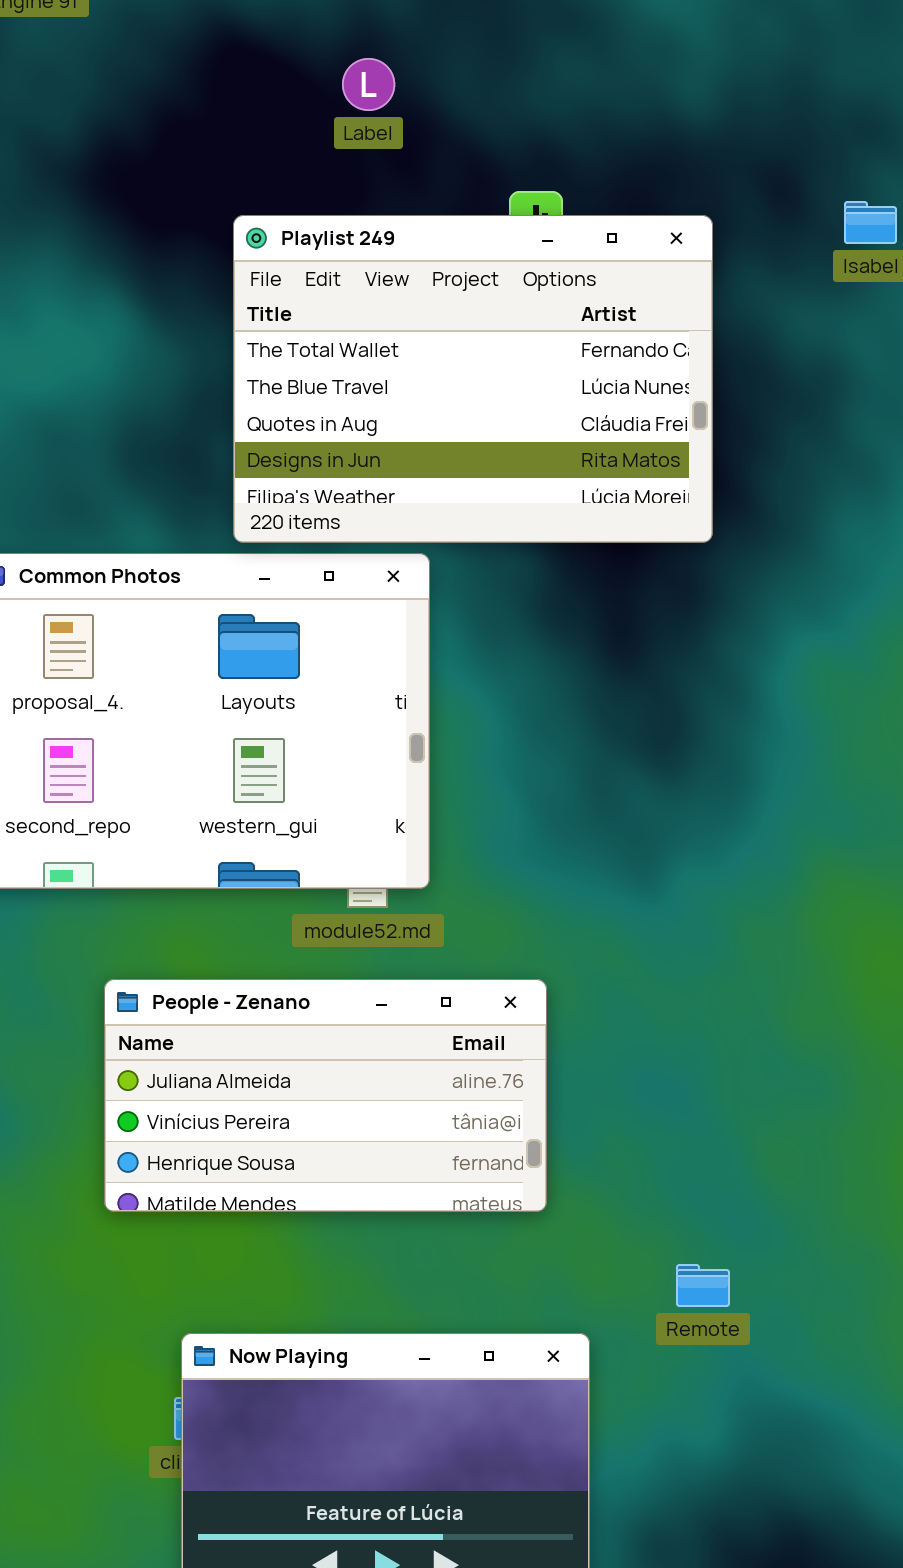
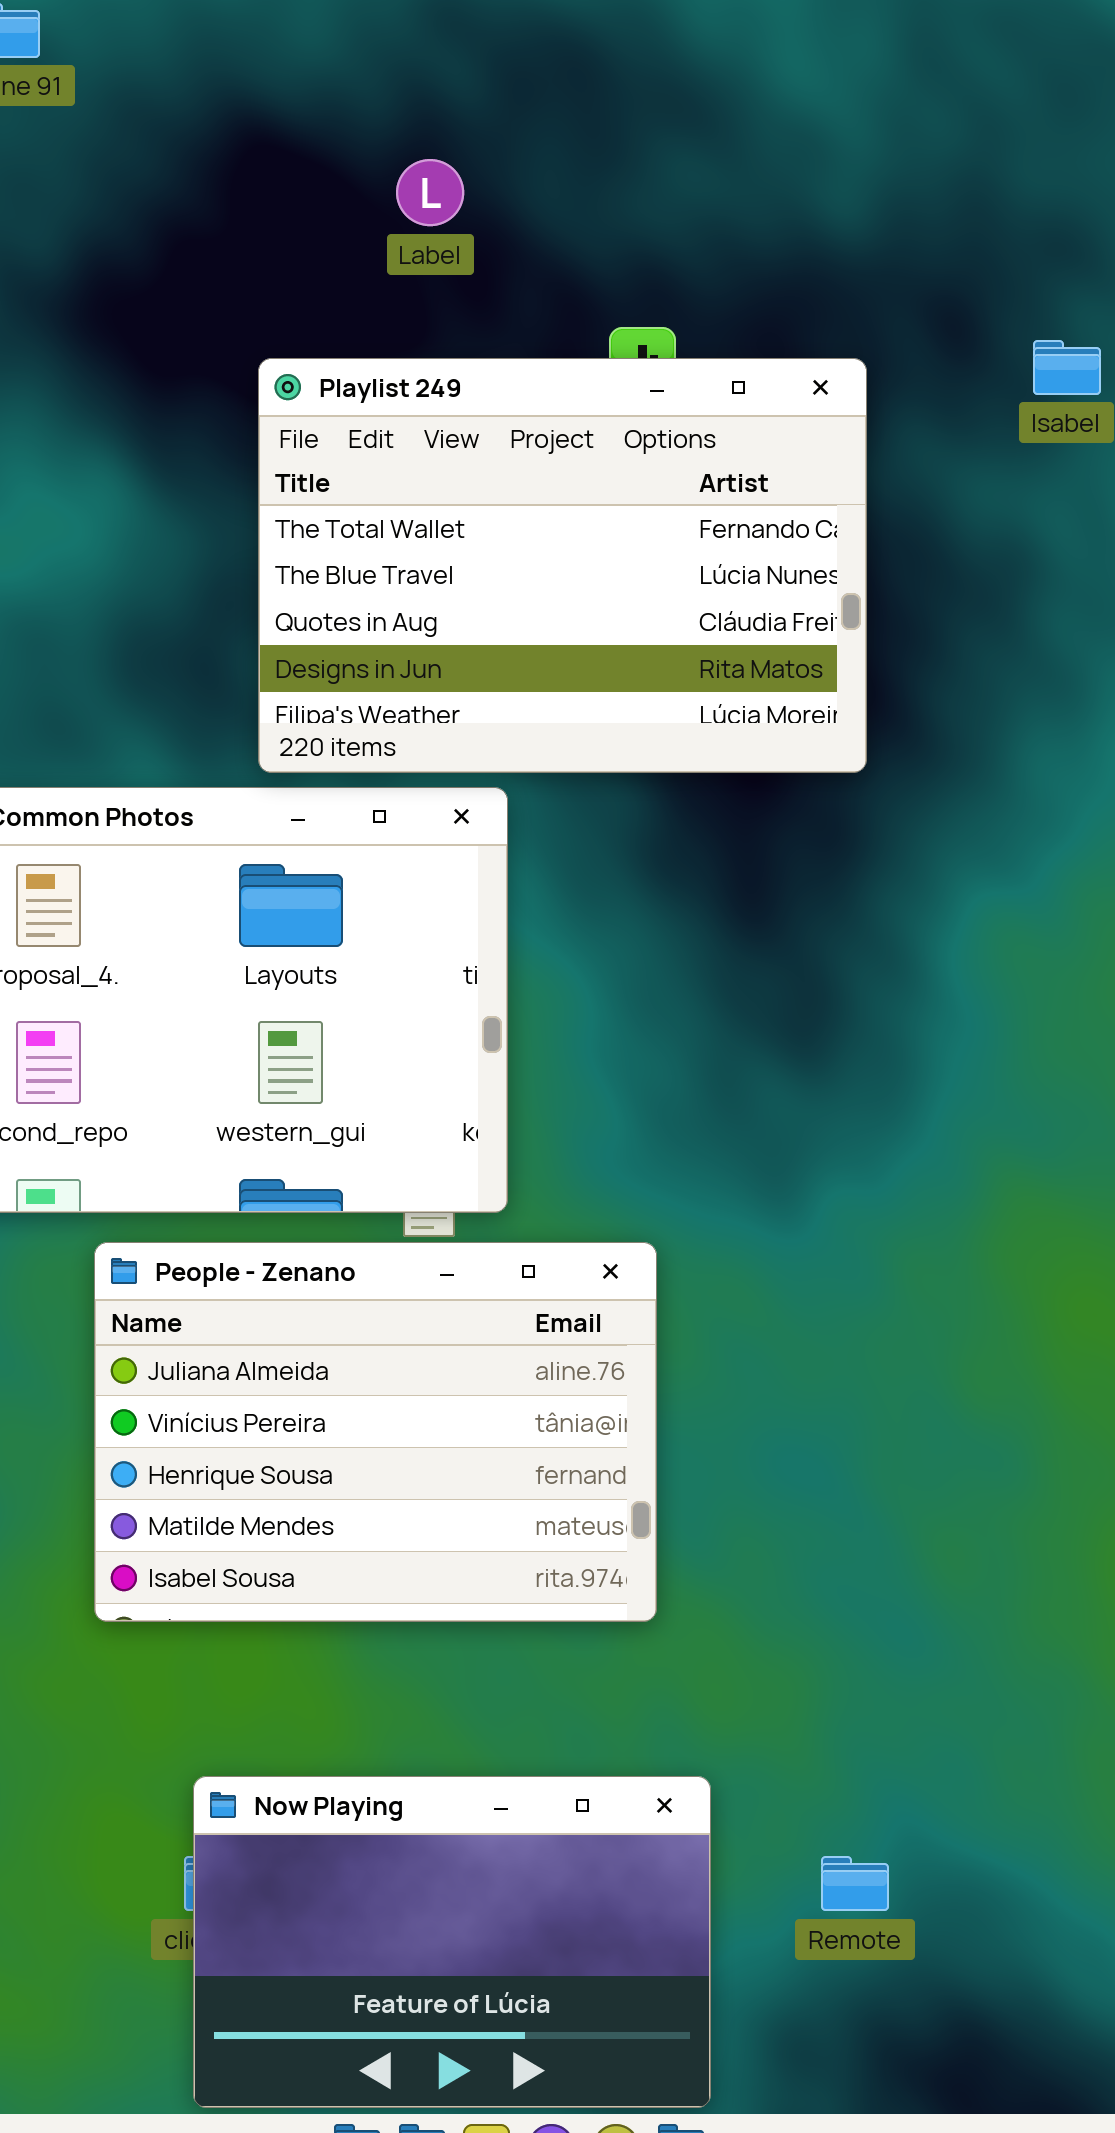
People - Zenano: [104,979,547,1212] -> [94,1242,657,1622], resized
Remote: [676,1264,730,1307] -> [821,1856,889,1911], moved

